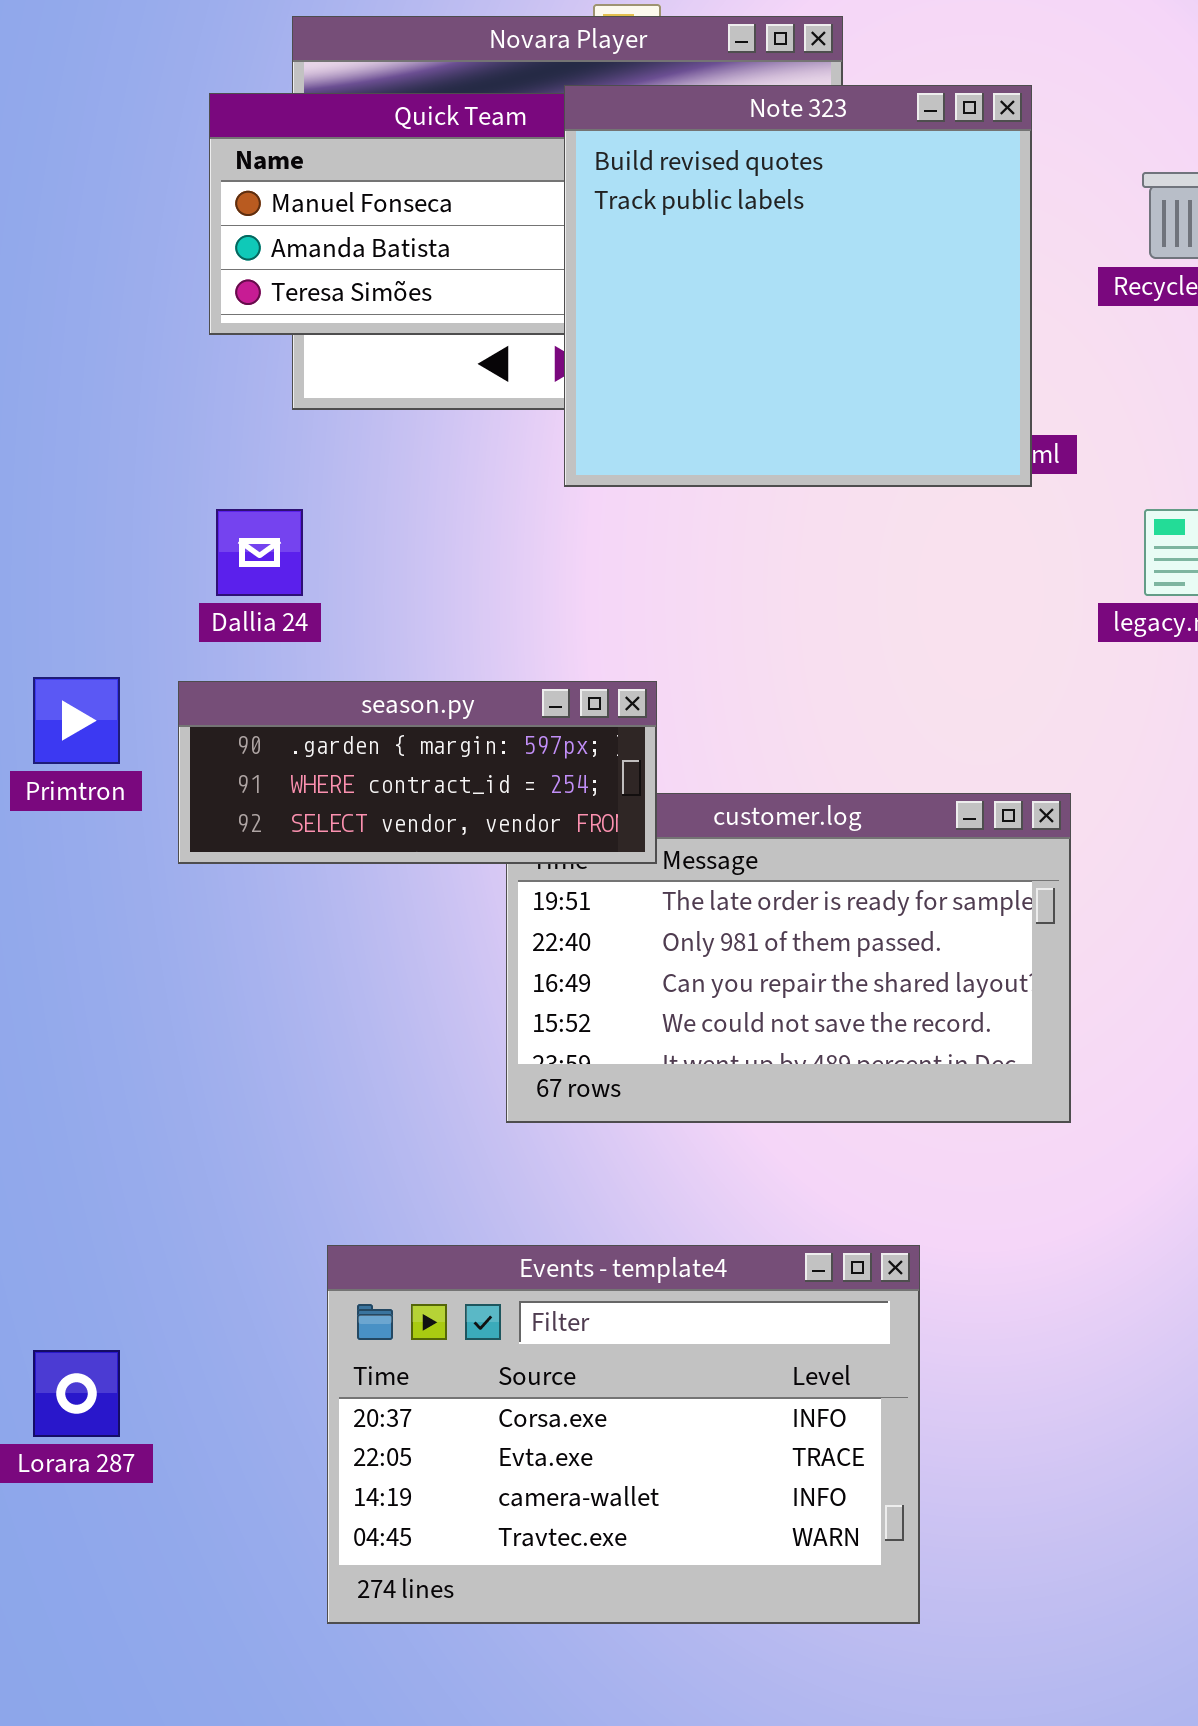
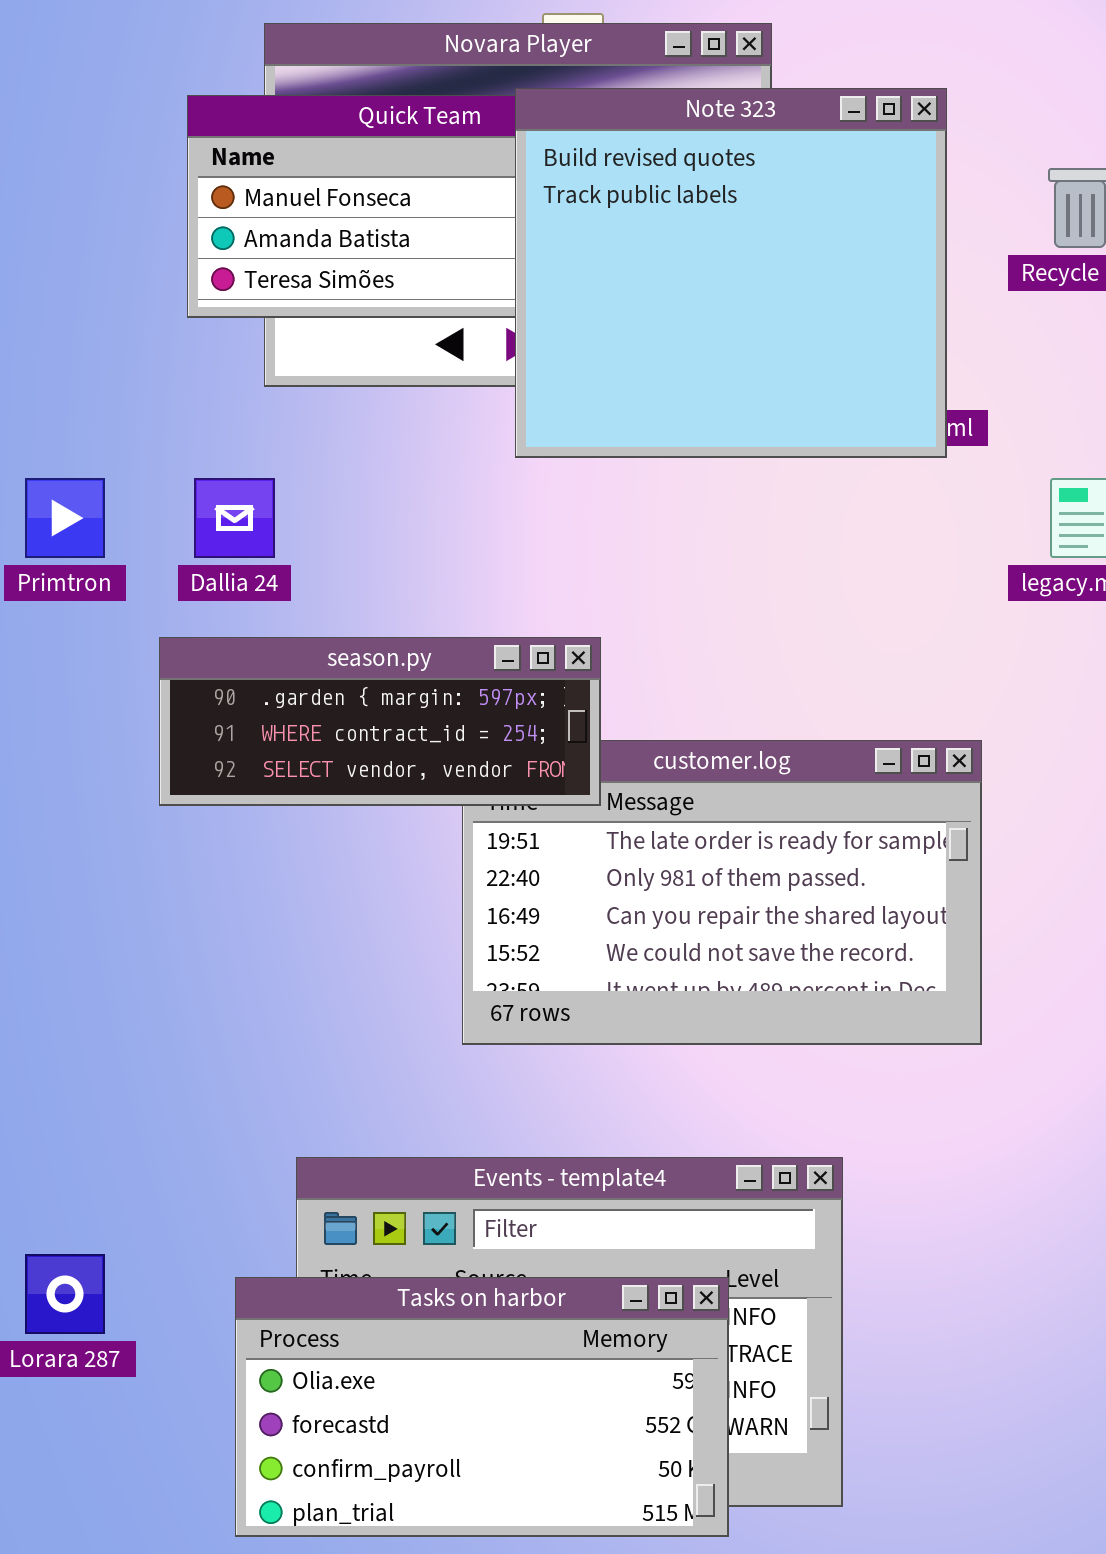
Primtron: [33,677,120,764] -> [25,478,105,558], moved
Tasks on harbor: none -> [235,1277,729,1537], opened

